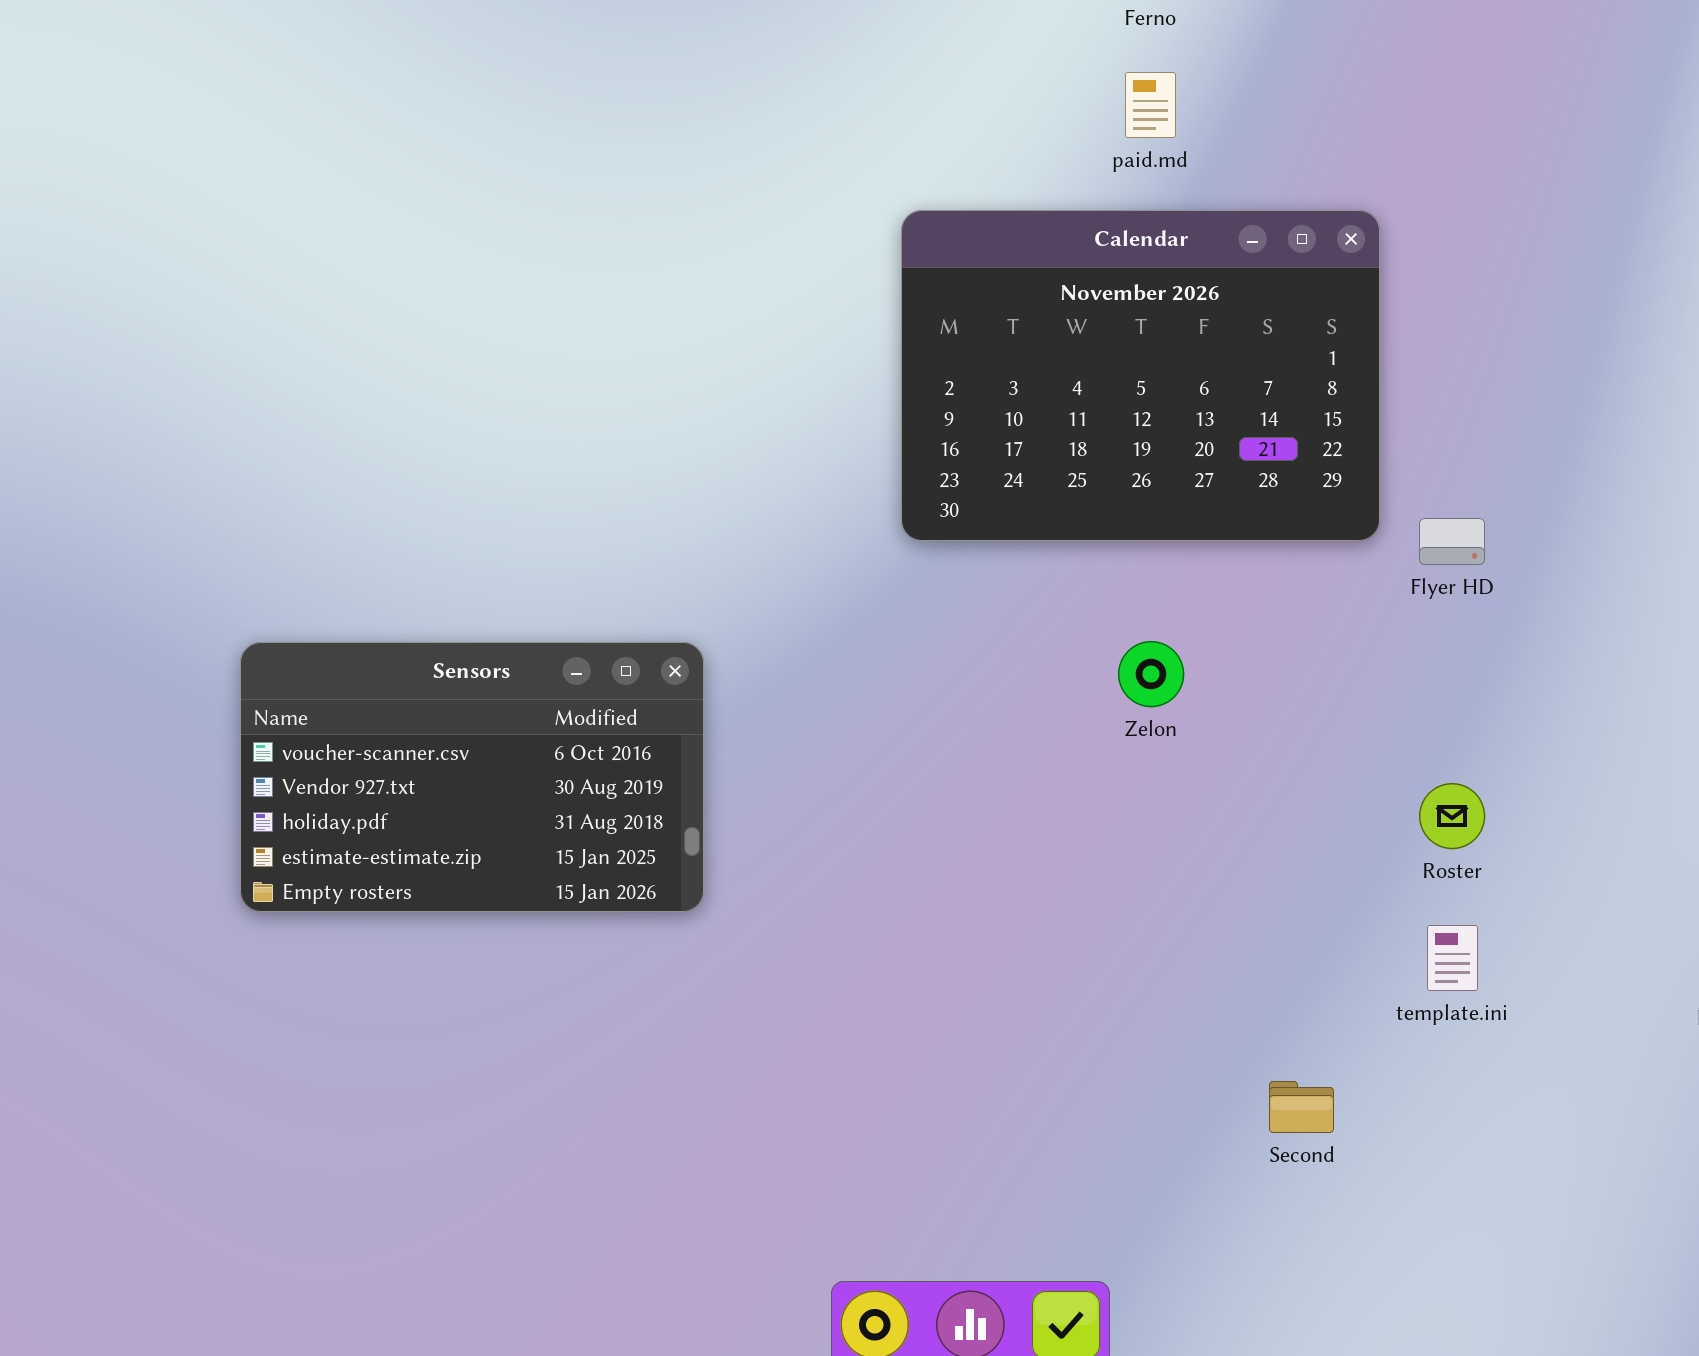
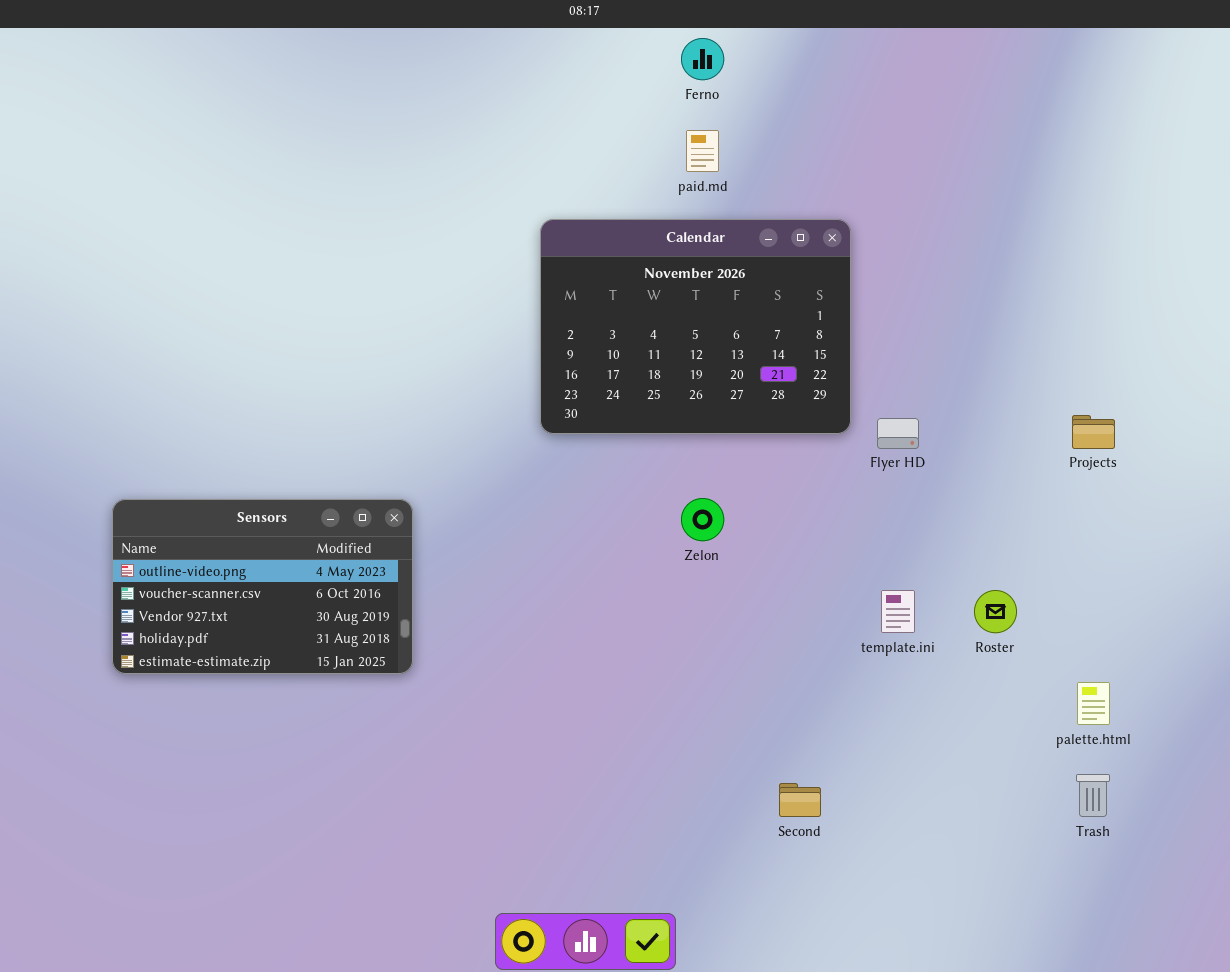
Sensors: [240,642,704,912] -> [112,499,413,674], scrolled up 1 row
Roster: [1419,783,1485,849] -> [974,590,1017,633], moved
template.ini: [1427,925,1478,991] -> [881,590,915,633], moved

